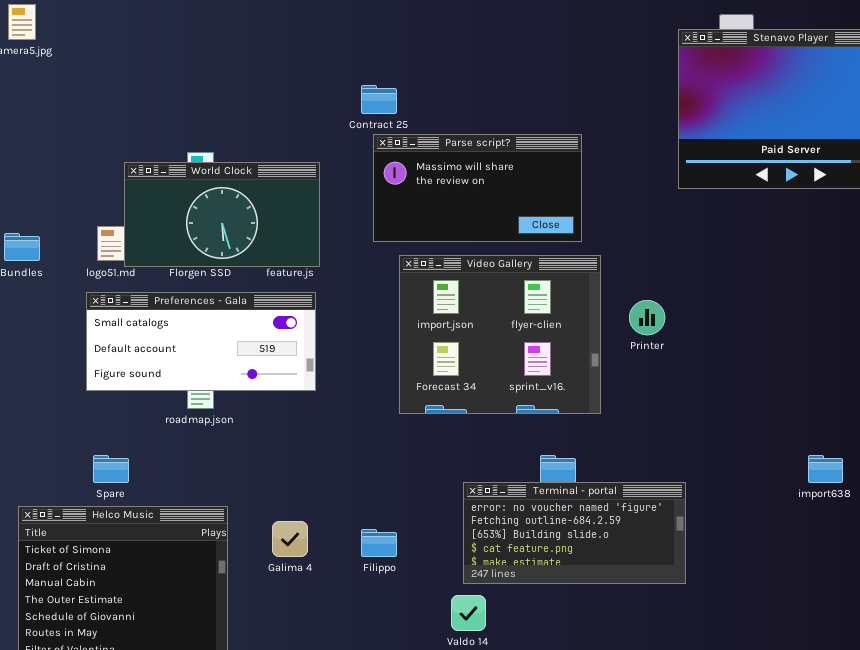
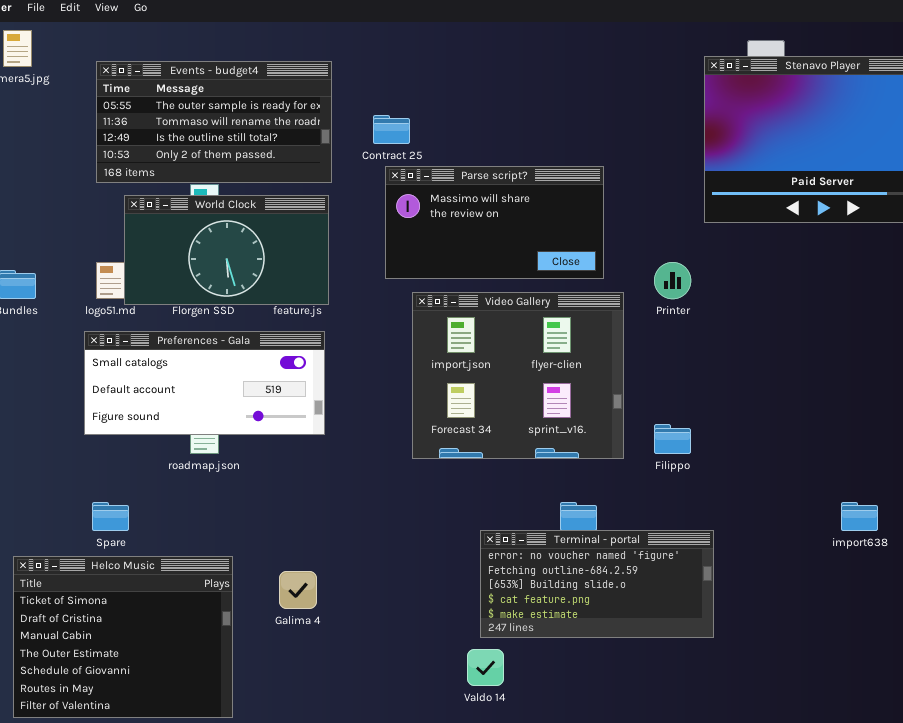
Events - budget4: none -> [96,61,332,183], opened
Printer: [629,300,665,335] -> [654,262,691,299], moved
Filippo: [361,529,397,557] -> [654,424,691,454], moved

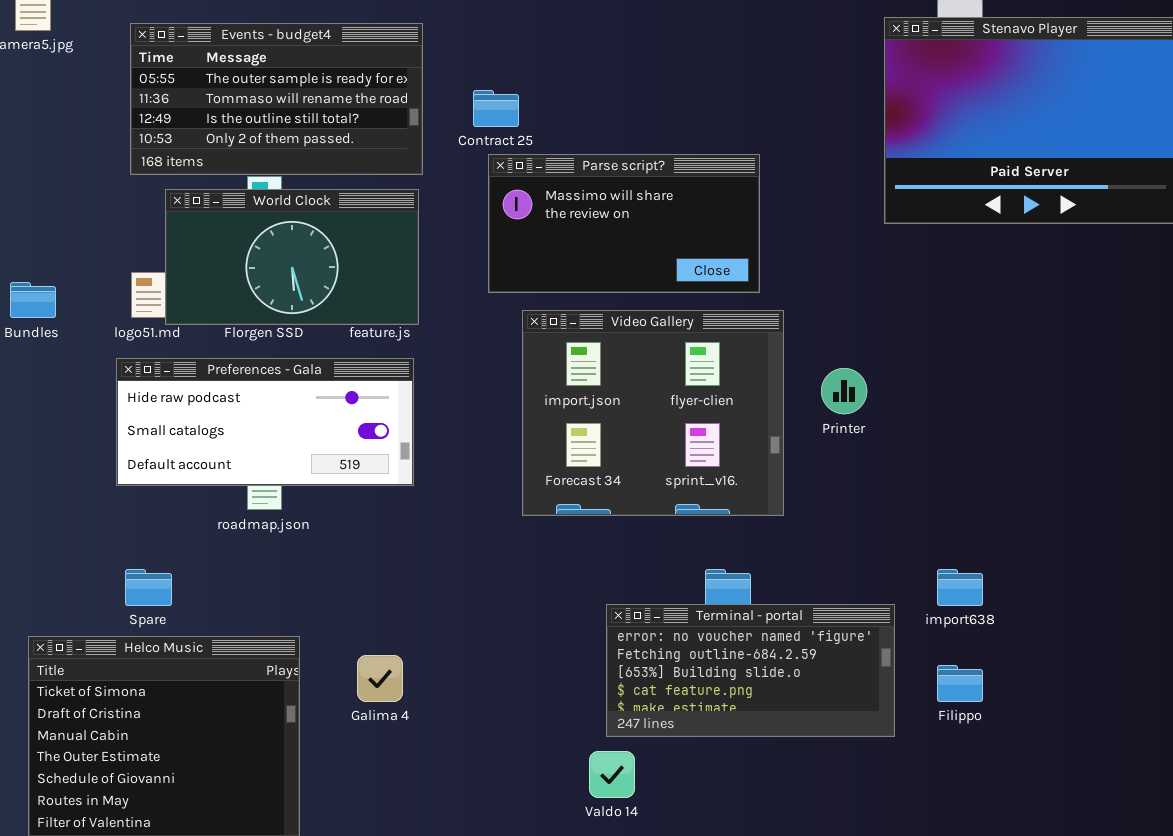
Printer: [654,262,691,299] -> [821,368,867,414], moved
Preferences - Gala: [84,331,325,435] -> [116,358,414,486], scrolled up 1 row
Filippo: [654,424,691,454] -> [937,665,983,702], moved
import638: [841,502,878,531] -> [937,569,983,606], moved

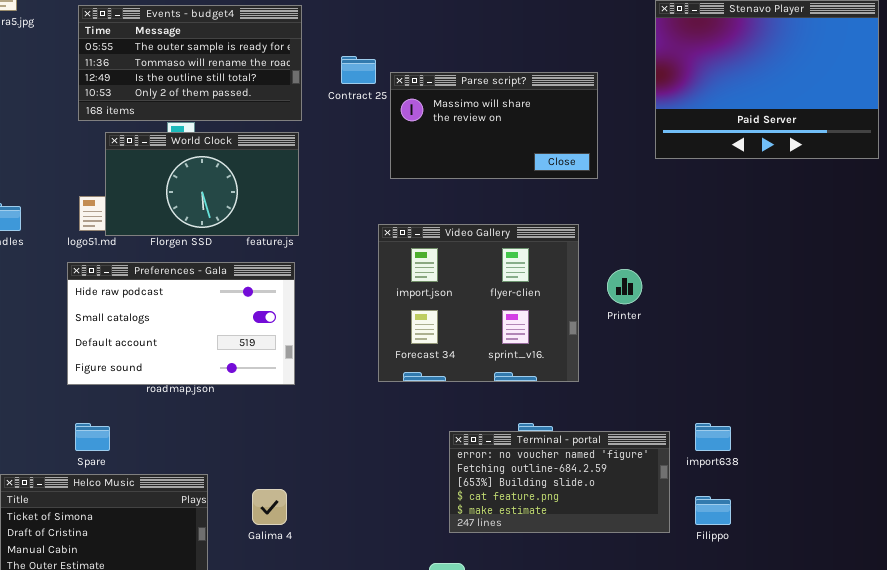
Parse script?: [488,154,760,293] -> [390,72,598,179], moved
Preferences - Gala: [116,358,414,486] -> [67,262,295,385], resized
Terminal - portal: [606,604,895,737] -> [449,431,670,533], moved

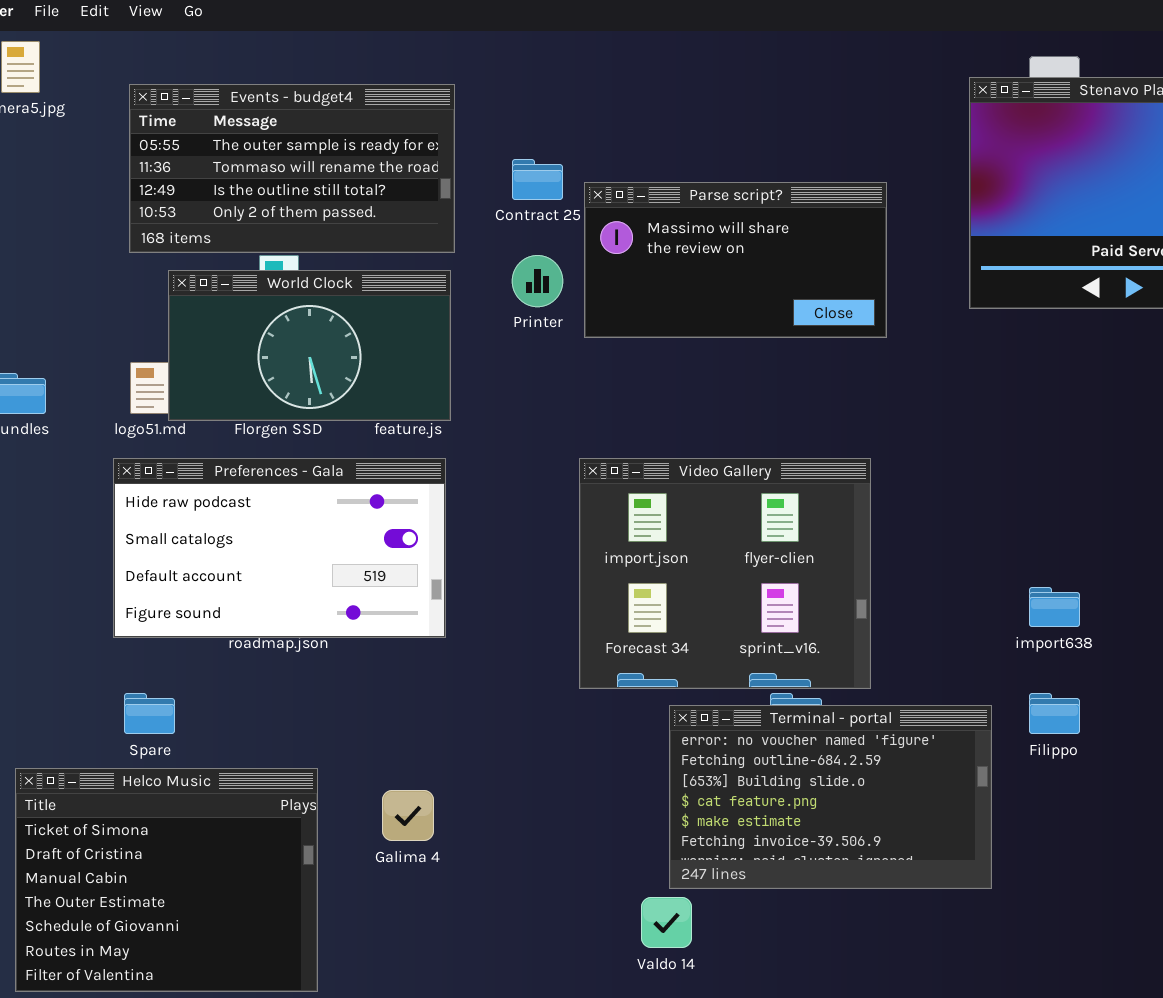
Video Gallery: [378,224,579,382] -> [579,458,871,689], moved
Printer: [607,269,642,304] -> [512,255,563,307], moved
import638: [695,423,731,451] -> [1029,587,1080,627], moved
Terminal - portal: [449,431,670,533] -> [669,705,992,889], resized
Filippo: [695,496,731,525] -> [1029,693,1080,734], moved

